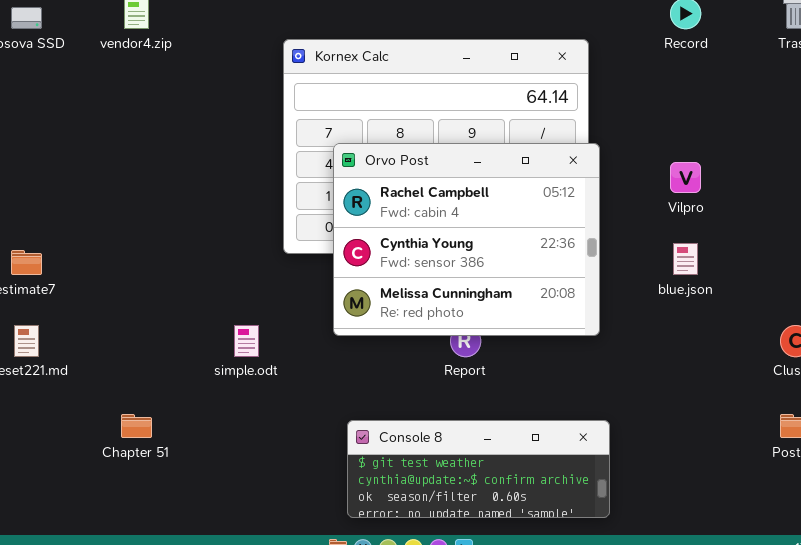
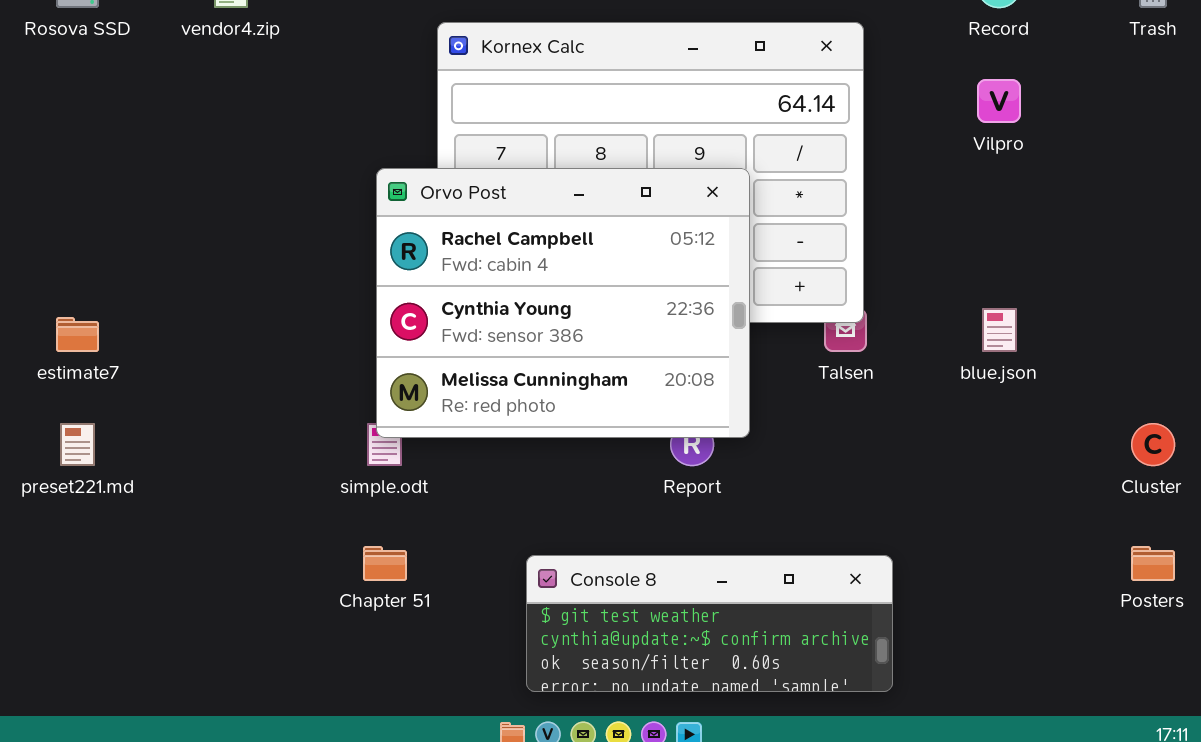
Orvo Post: [333,143,600,336] -> [376,168,750,438], moved
Vilpro: [670,162,701,193] -> [977,79,1021,123], moved
Chapter 51: [121,414,152,438] -> [363,546,407,581], moved

